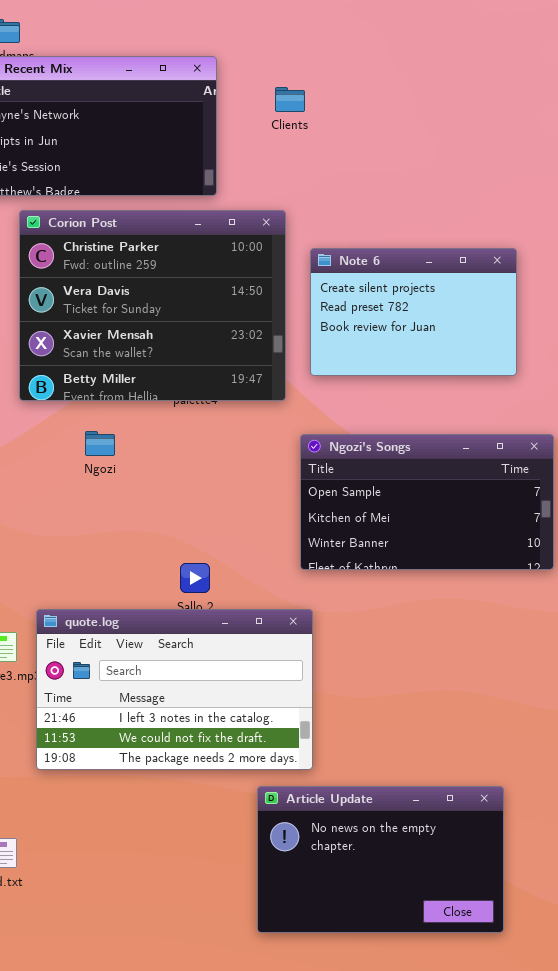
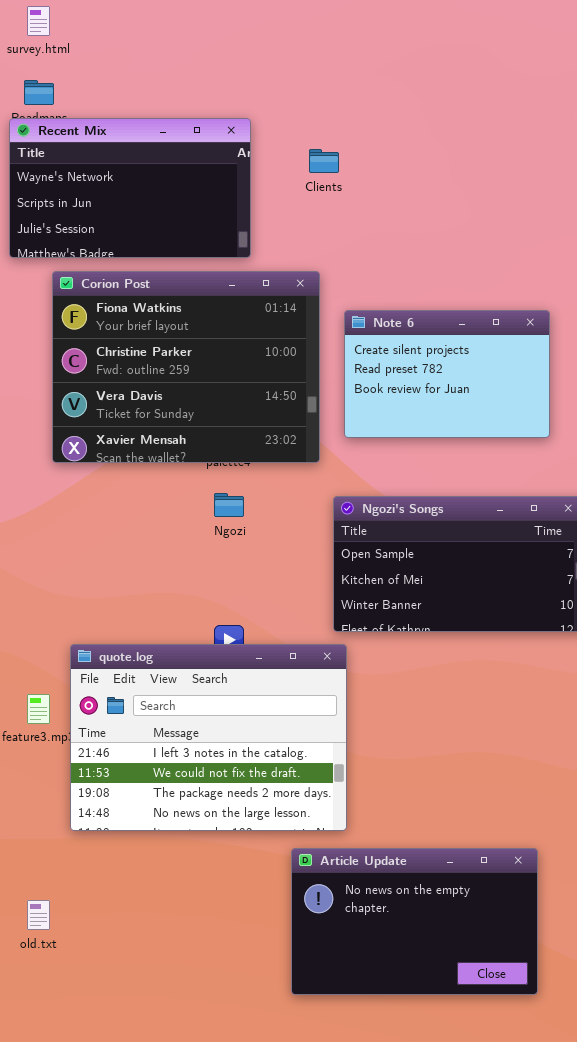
Corion Post: [19,210,286,401] -> [52,271,320,463], scrolled up 1 row
Ngozi: [85,431,115,456] -> [214,493,244,517], moved
quote.log: [36,609,313,770] -> [70,644,347,831], resized

